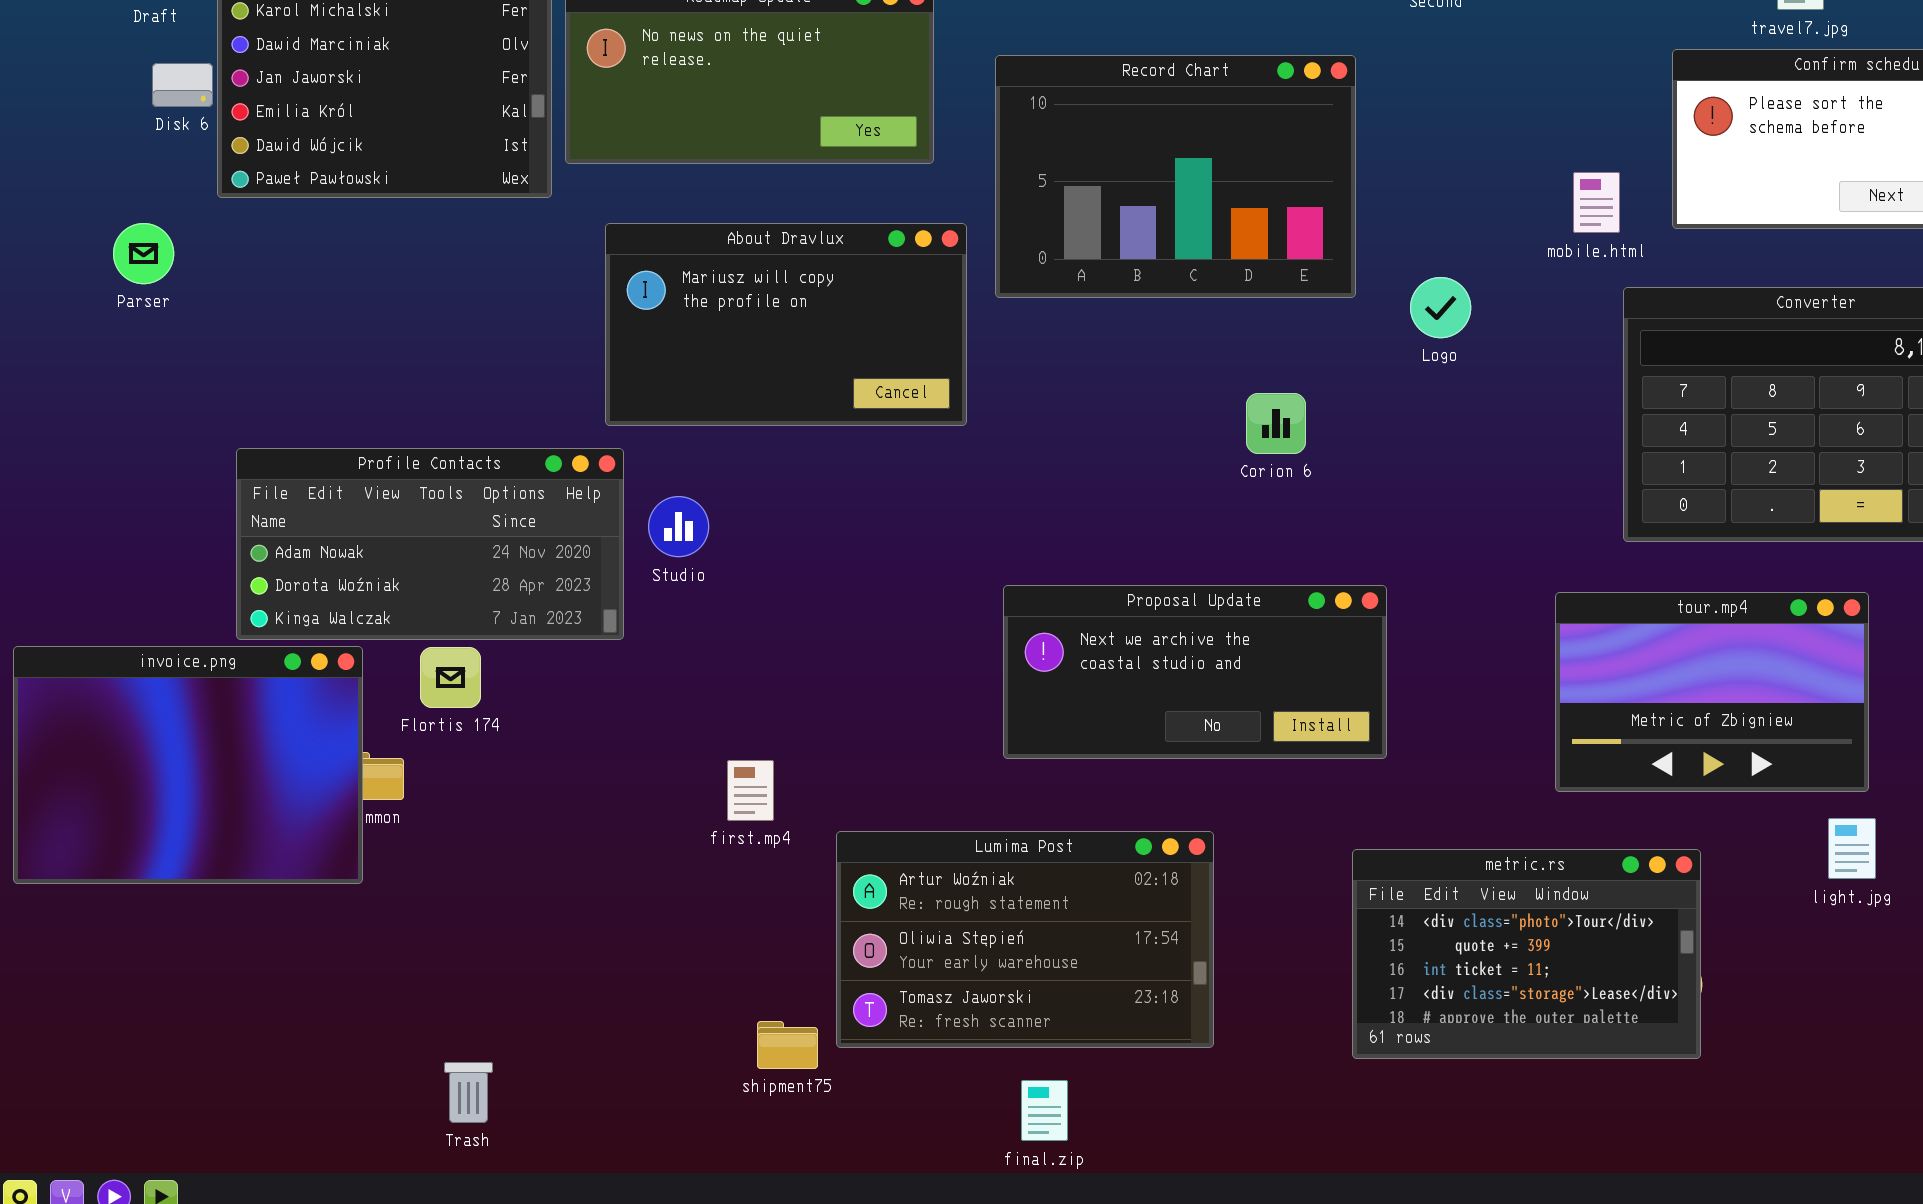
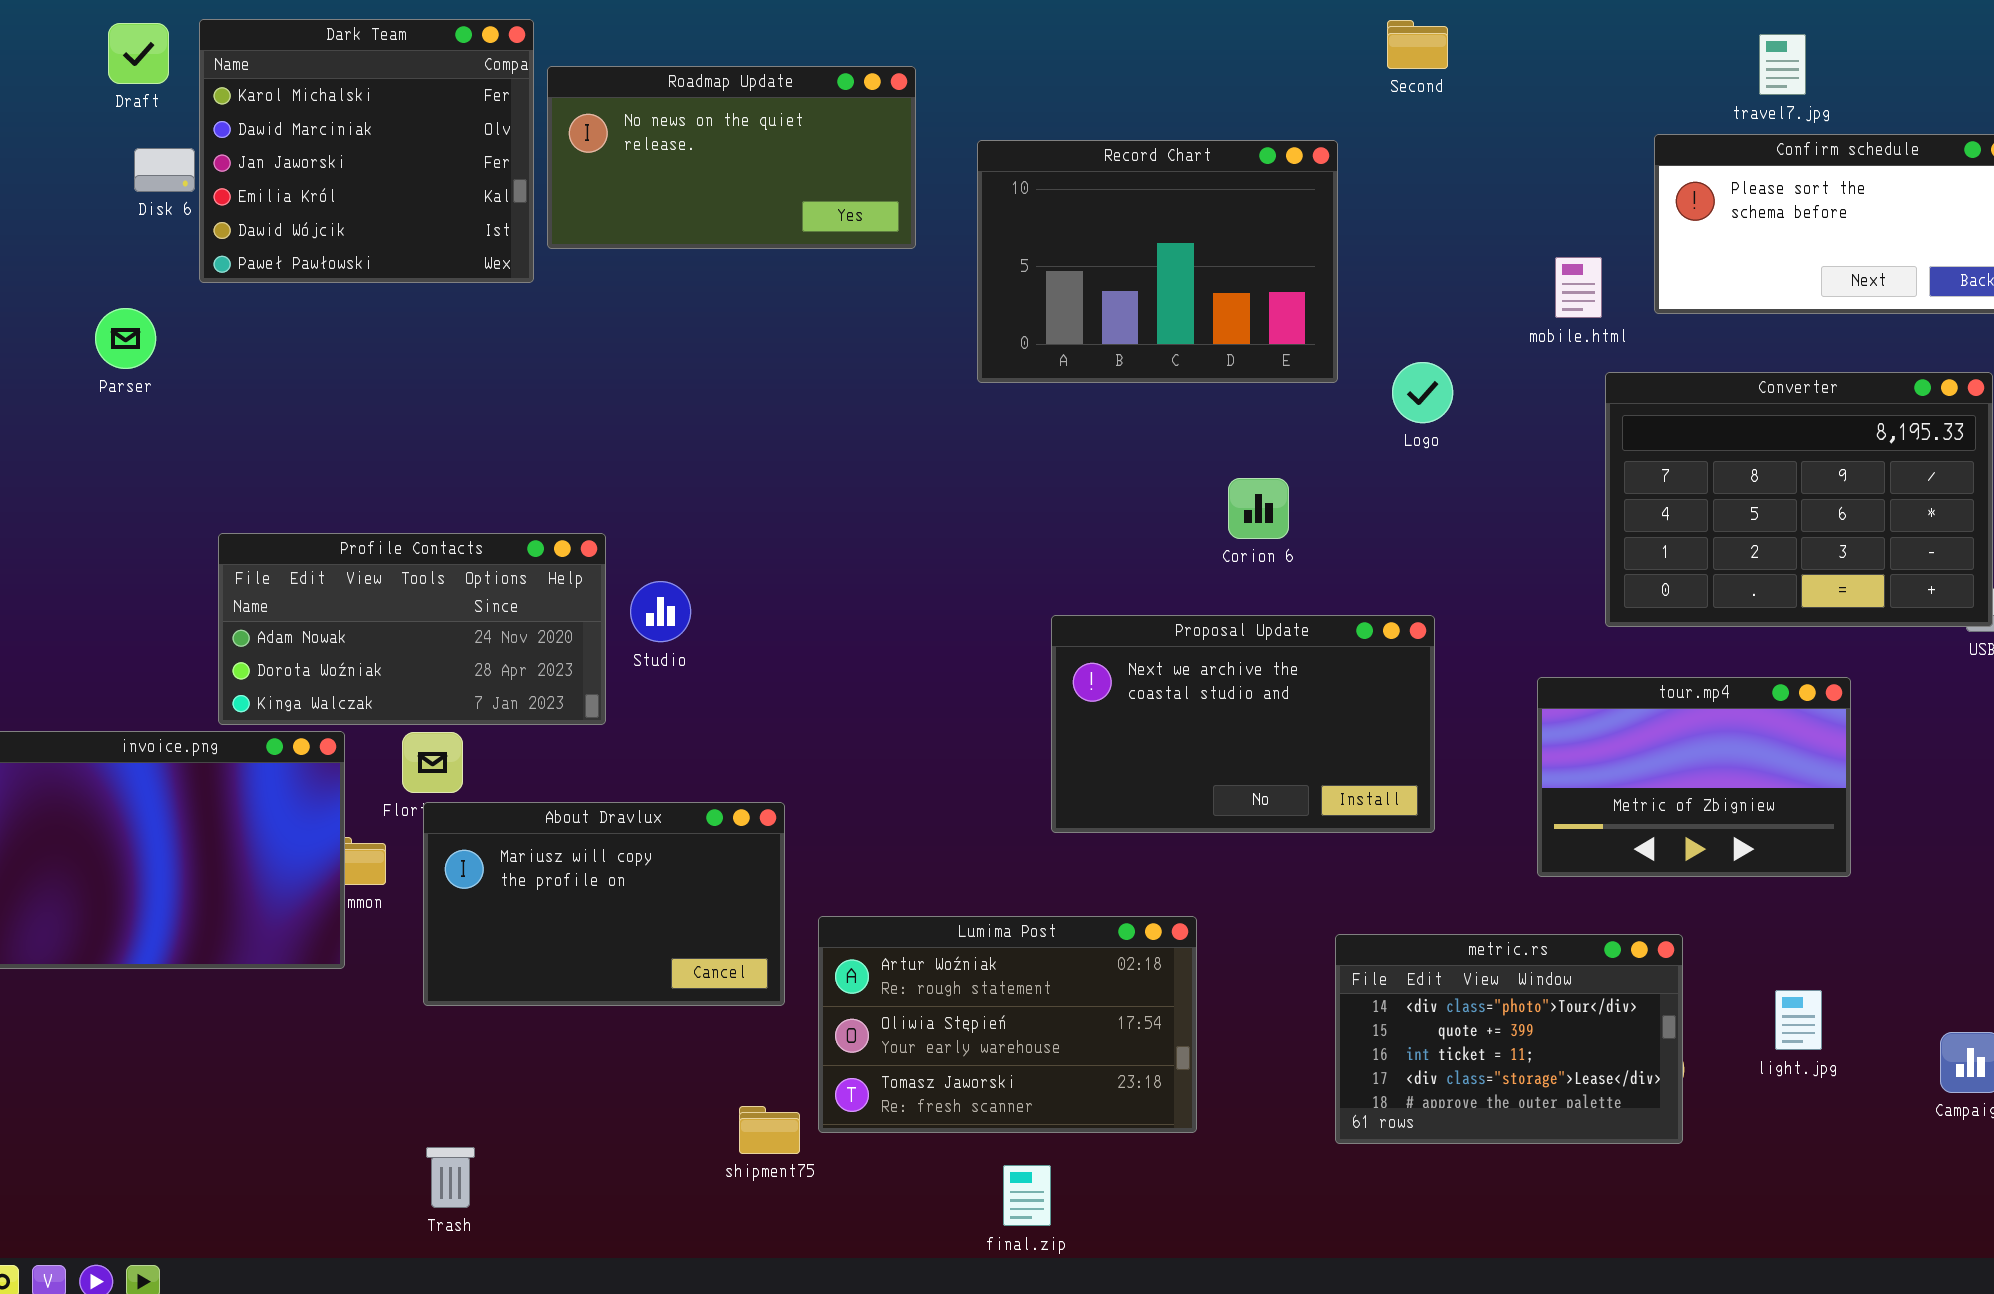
About Dravlux: [605,223,967,426] -> [423,802,785,1006], moved
Proposal Update: [1003,585,1387,759] -> [1051,615,1435,833], moved, resized
light.jpg: [1828,818,1876,879] -> [1775,990,1822,1050], moved

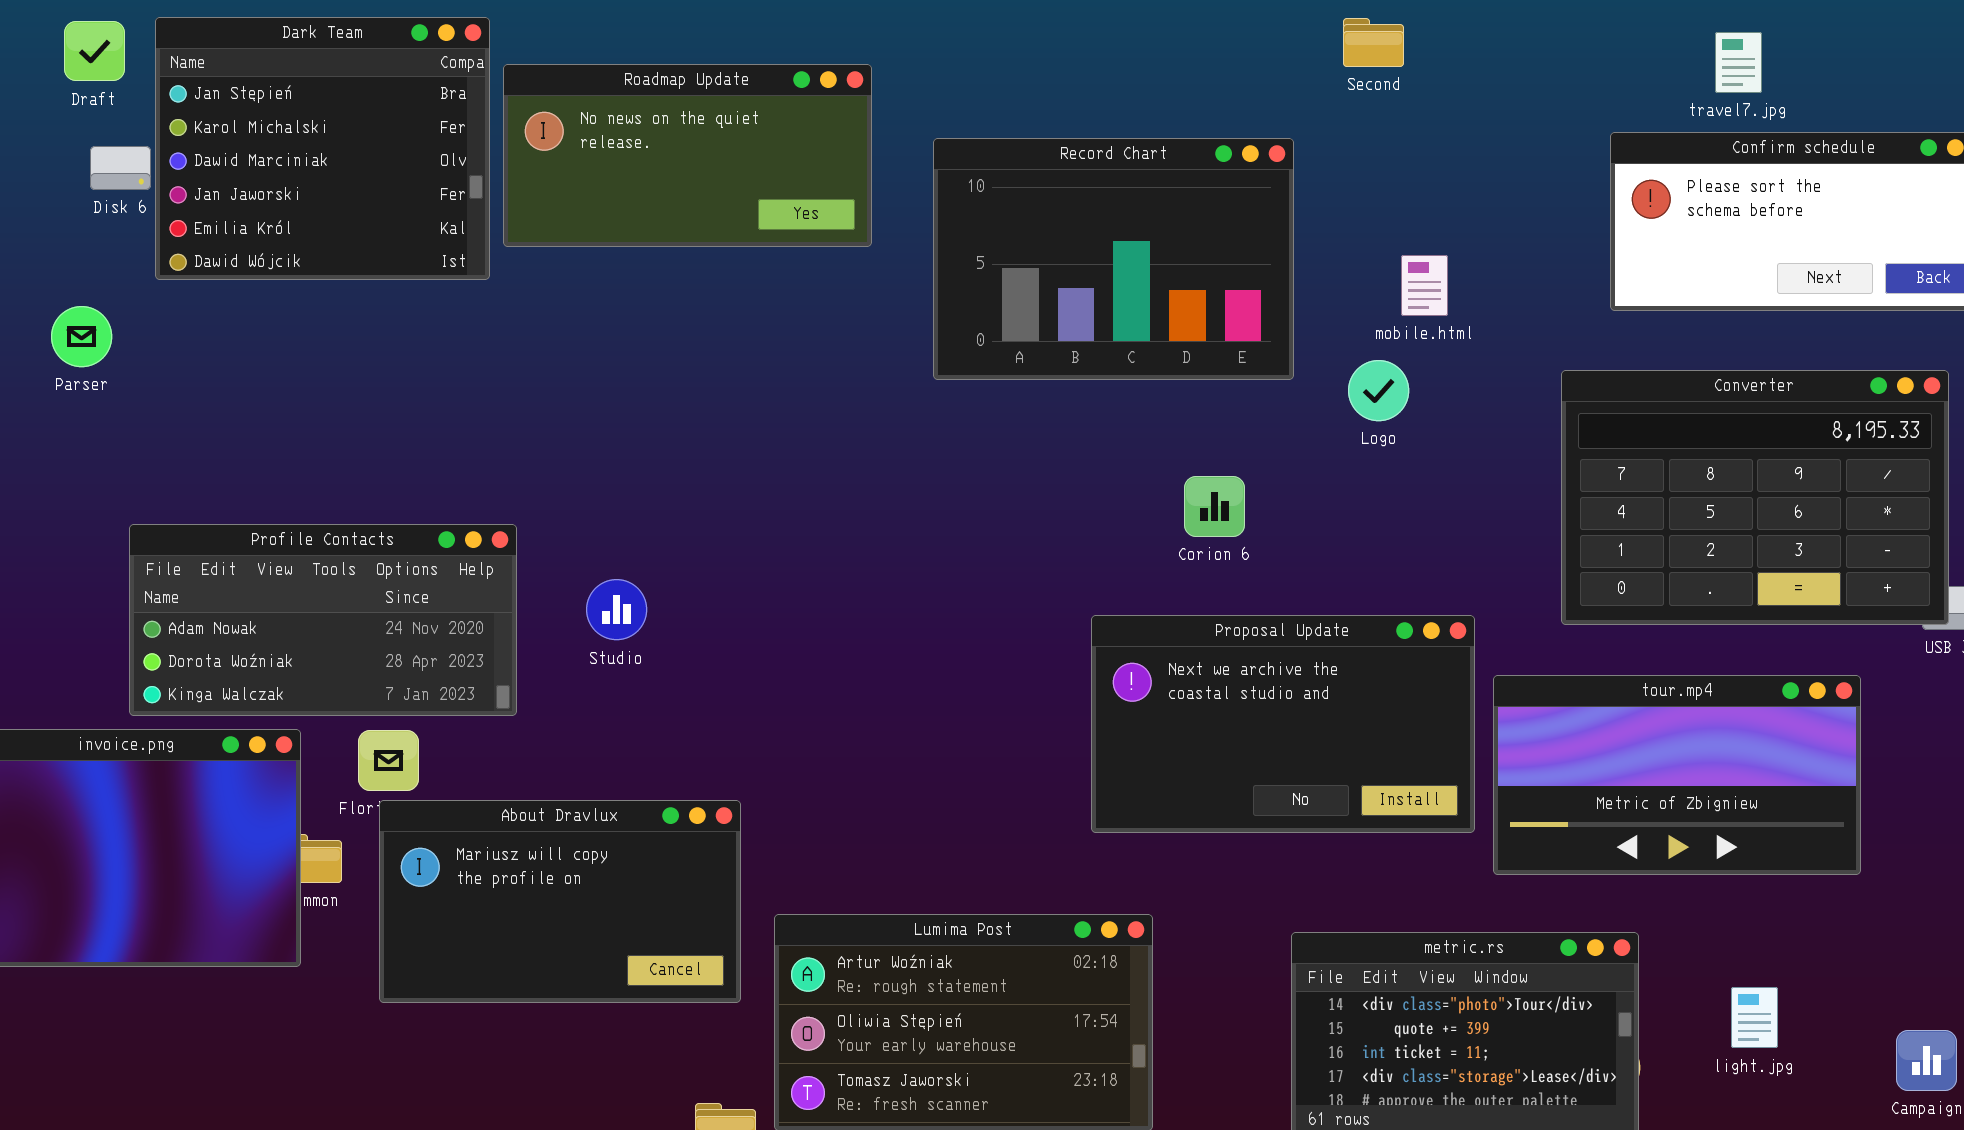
Dark Team: [199,19,534,283] -> [155,17,490,280], scrolled up 1 row
mobile.html: [1555,257,1602,318] -> [1401,255,1448,316], moved
Profile Contacts: [218,533,606,725] -> [129,524,517,716], moved
Proposal Update: [1051,615,1435,833] -> [1091,615,1475,833], moved
tour.mp4: [1537,677,1851,877] -> [1493,675,1861,875], resized

